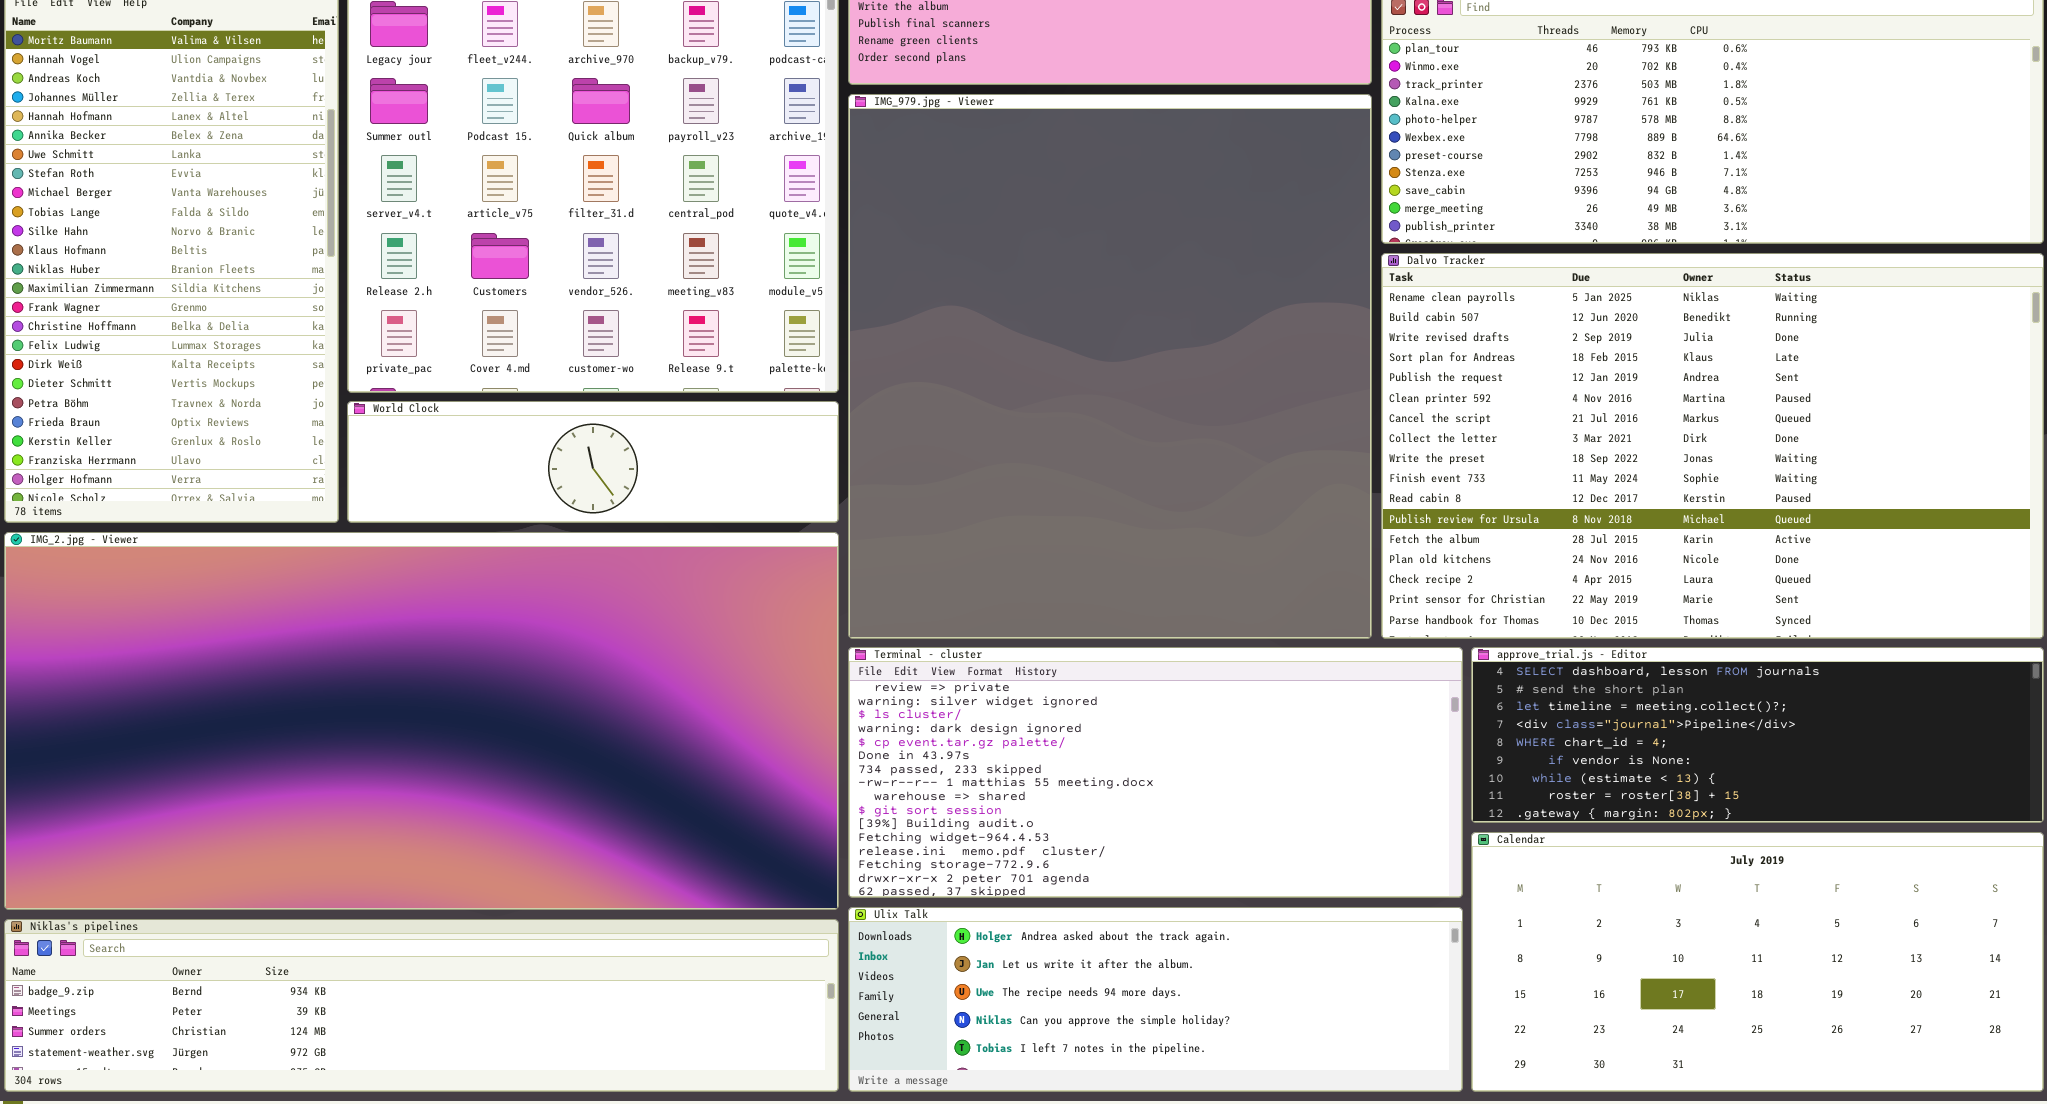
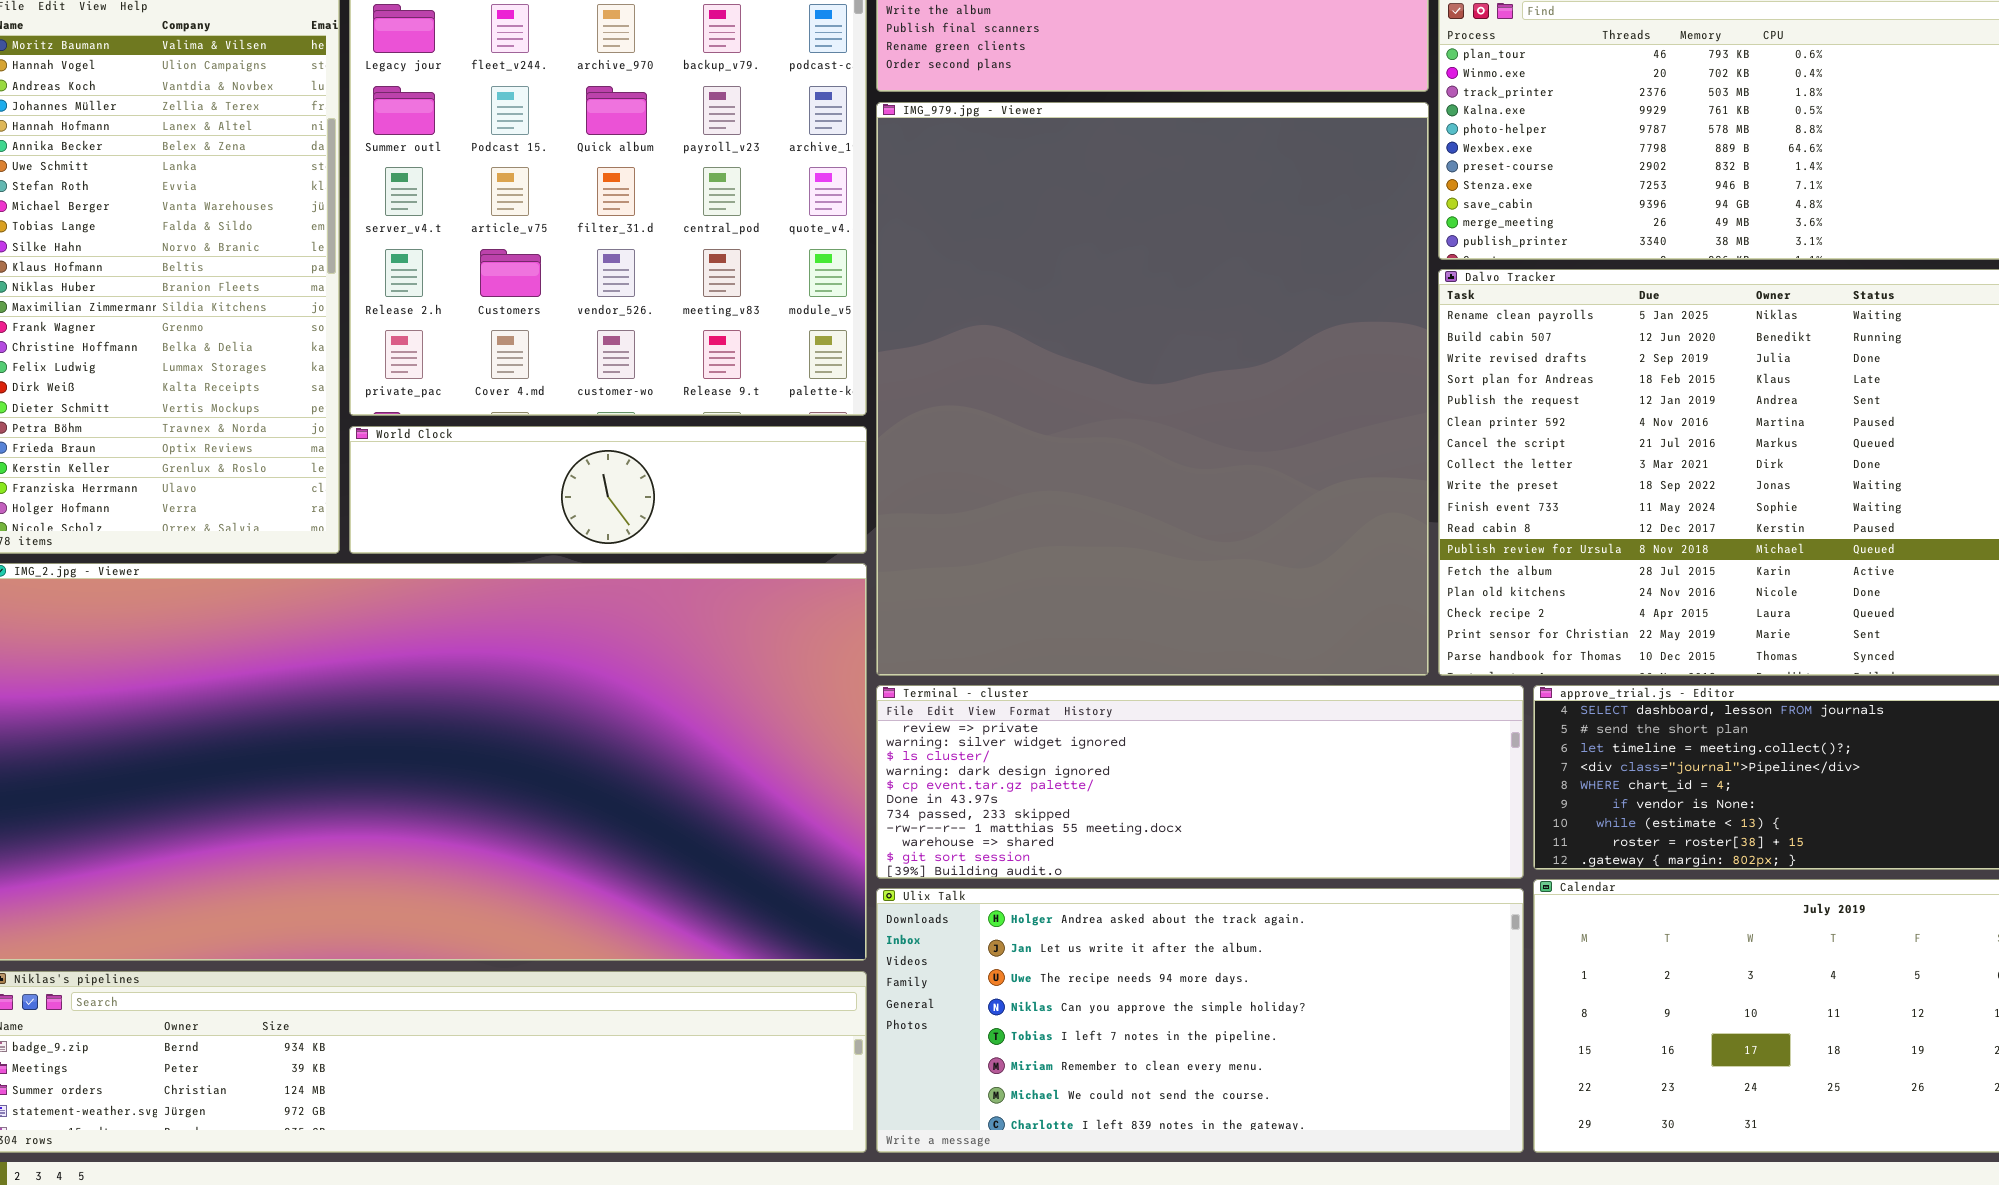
Terminal - cluster: [848,647,1463,898] -> [876,685,1524,879], resized
Ulix Talk: [848,907,1463,1092] -> [876,888,1524,1153], resized

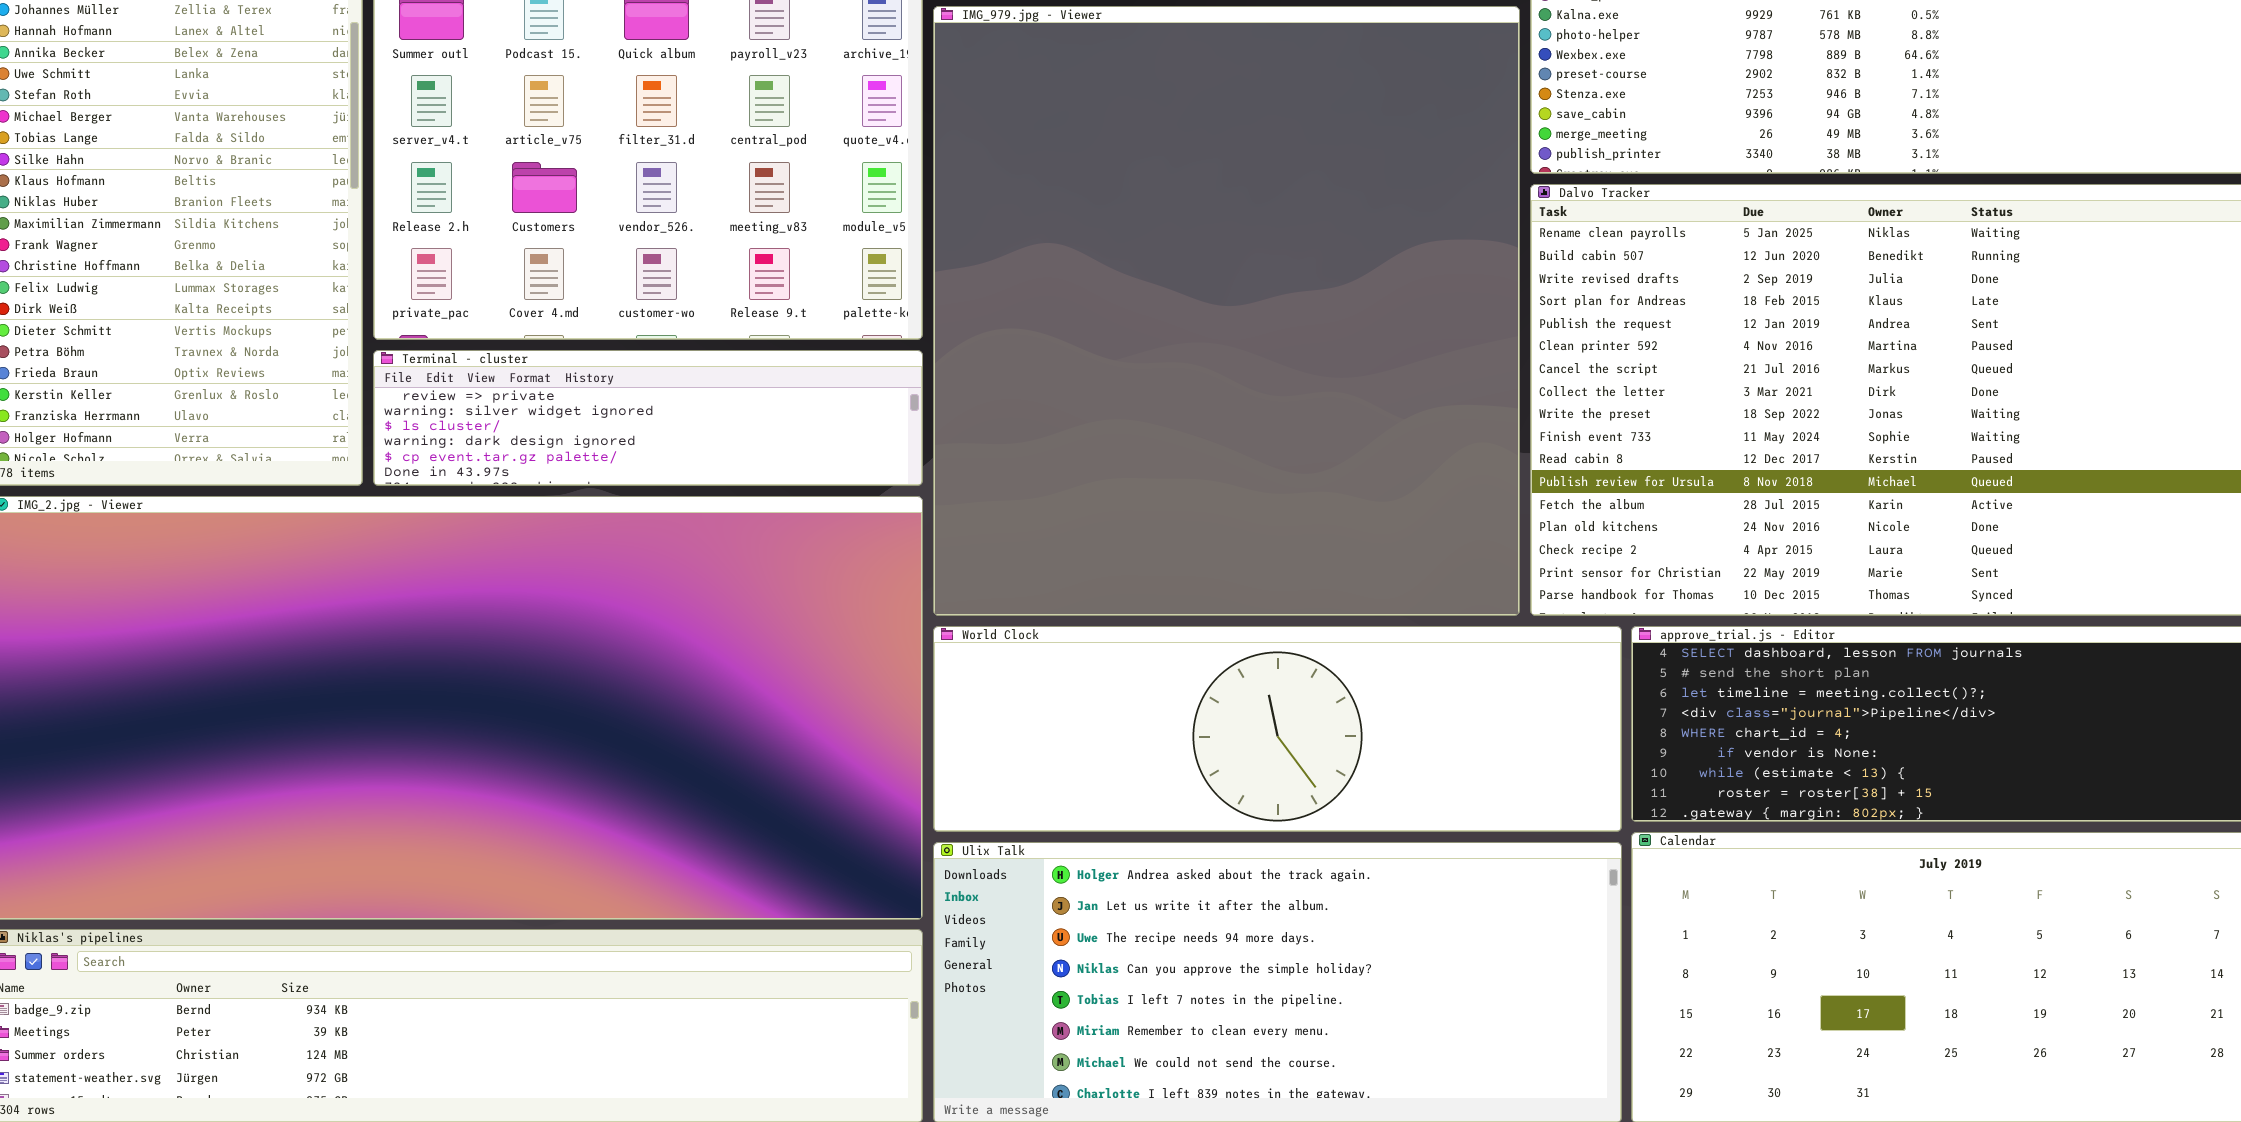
World Clock: [349,426,867,554] -> [933,626,1622,832], moved, resized
Terminal - cluster: [876,685,1524,879] -> [373,350,923,486], moved, resized

